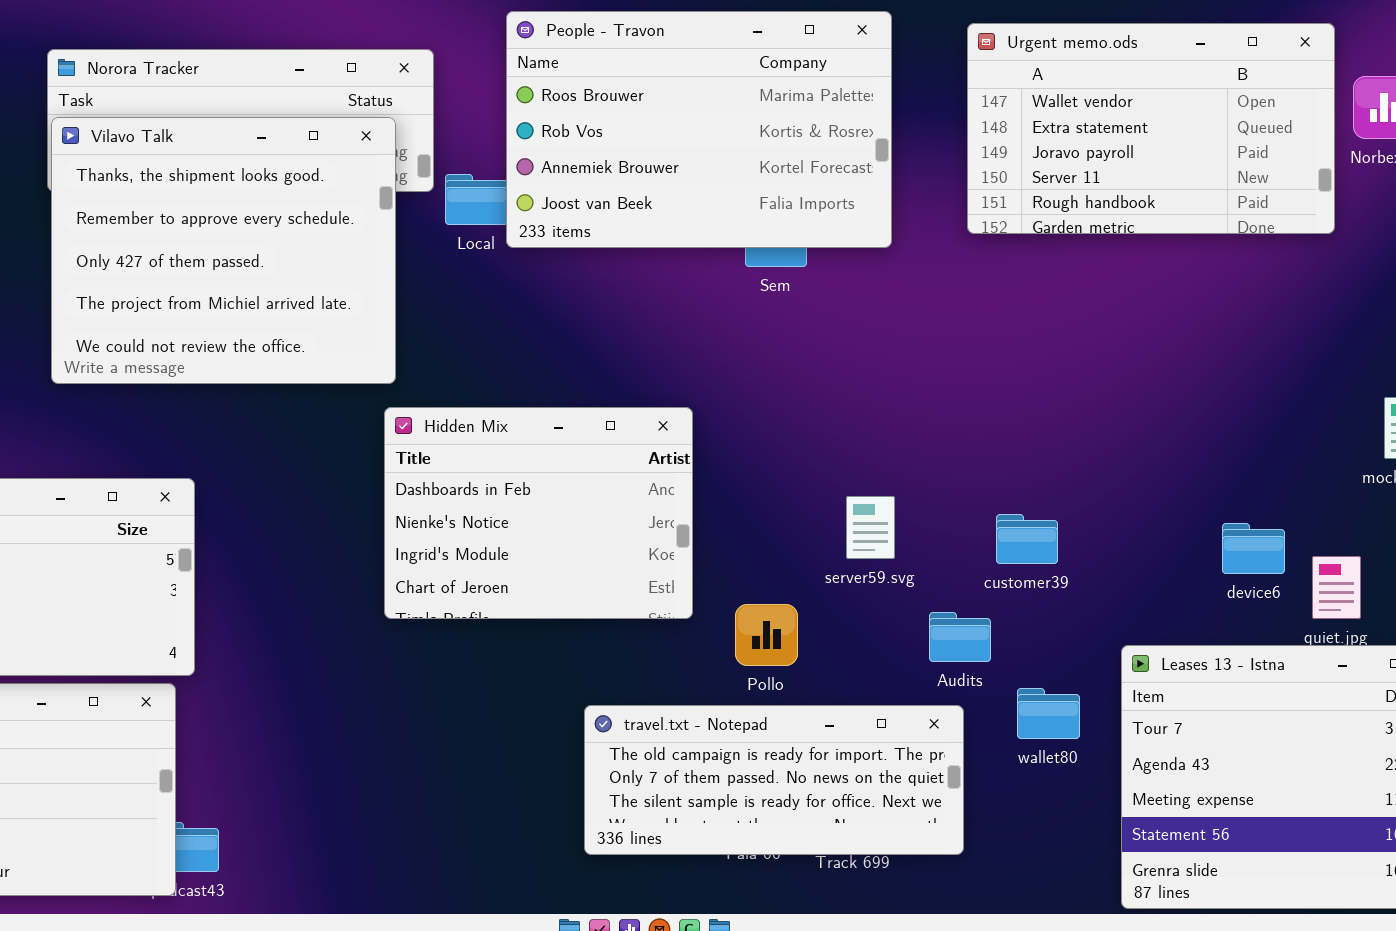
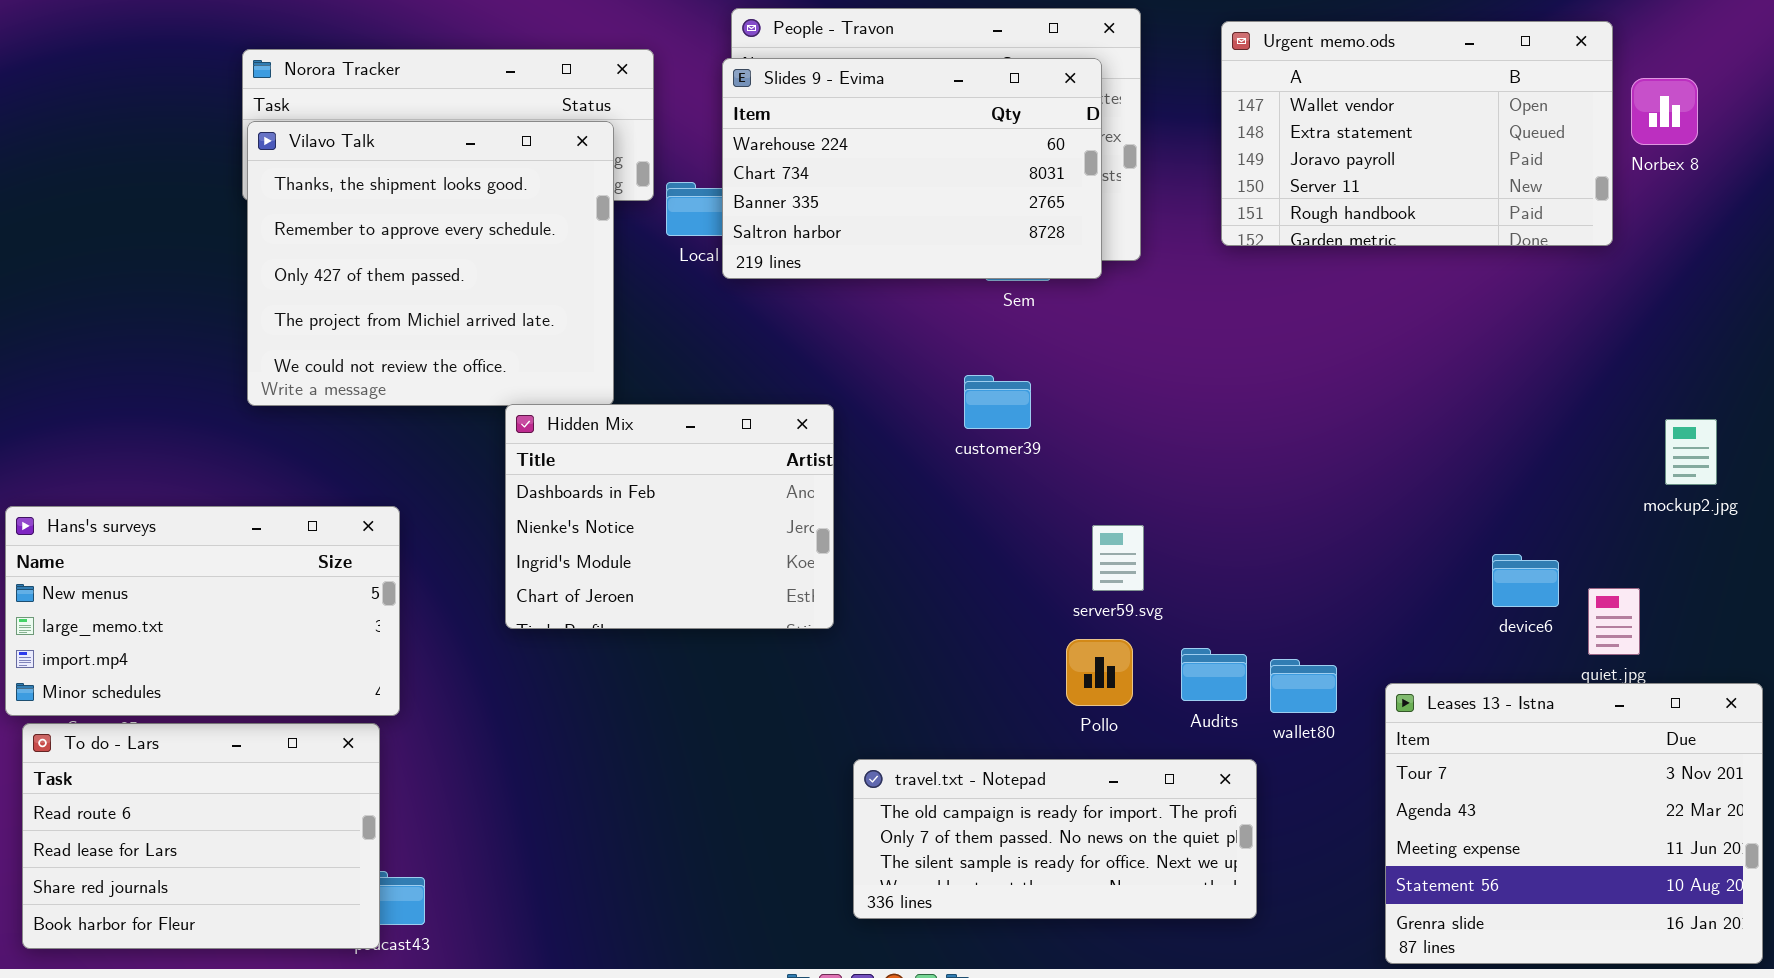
Slides 9 - Evima: none -> [722,58,1102,279], opened
Hidden Mix: [384,407,693,619] -> [505,404,834,629], moved
customer39: [996,514,1058,564] -> [964,375,1031,429], moved
Pollo: [735,604,798,666] -> [1066,639,1133,706], moved
wallet80: [1017,688,1080,739] -> [1270,659,1337,713], moved
travel.txt - Notepad: [584,705,964,855] -> [853,759,1257,919], moved

